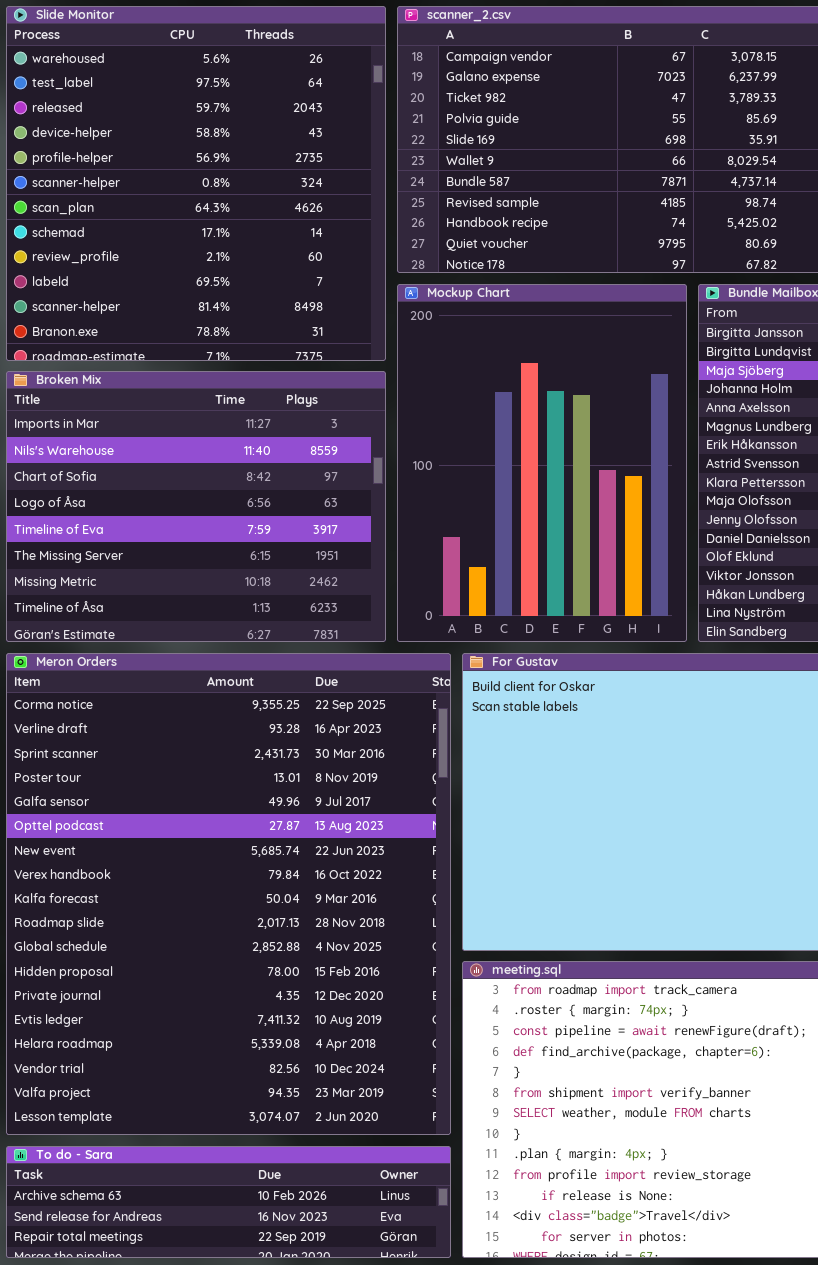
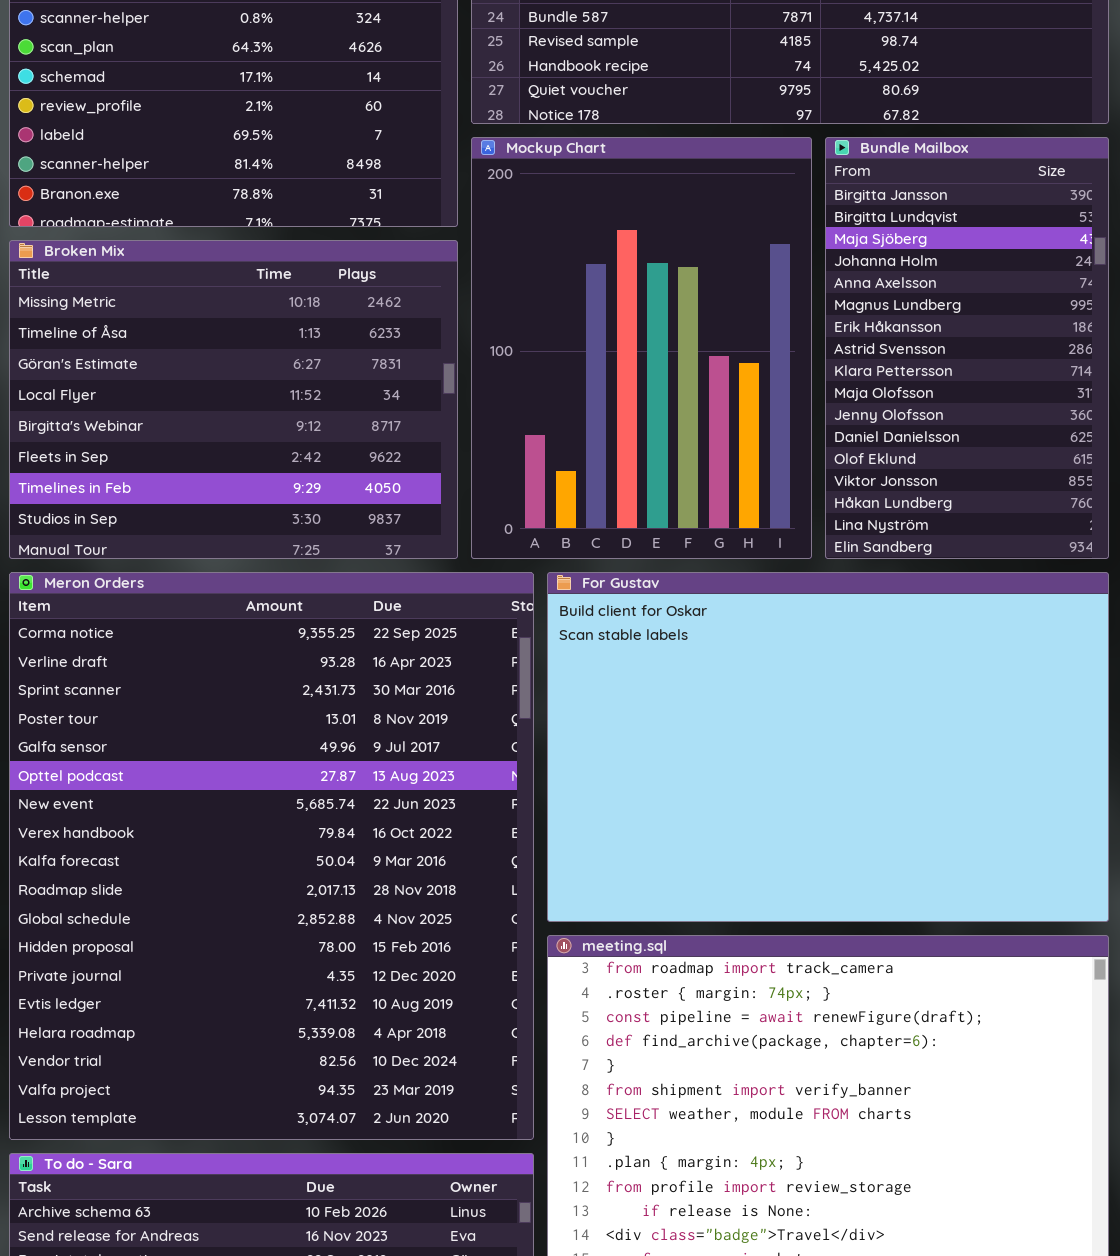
Broken Mix: [6,371,386,642] -> [9,240,458,559], scrolled down 6 rows

